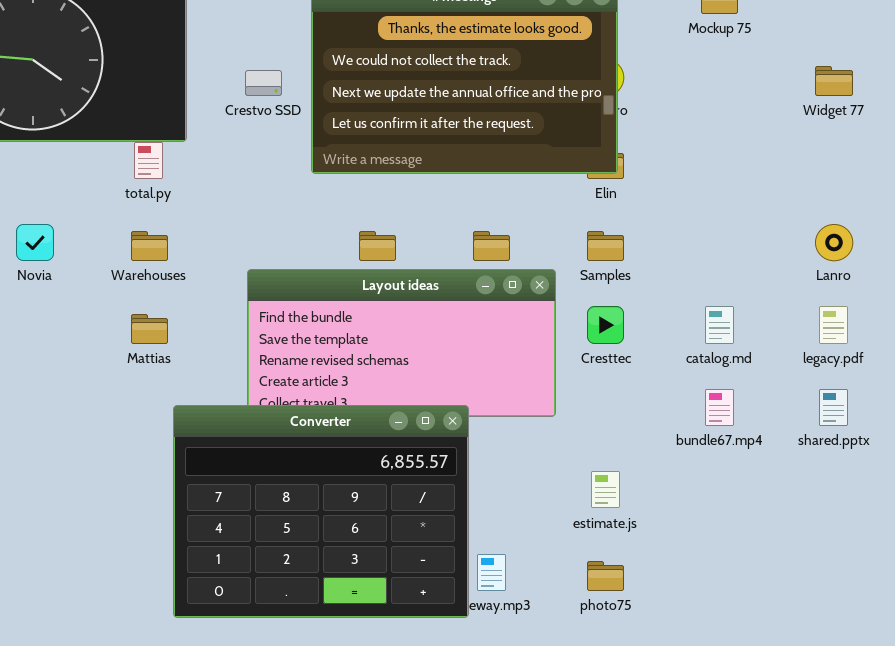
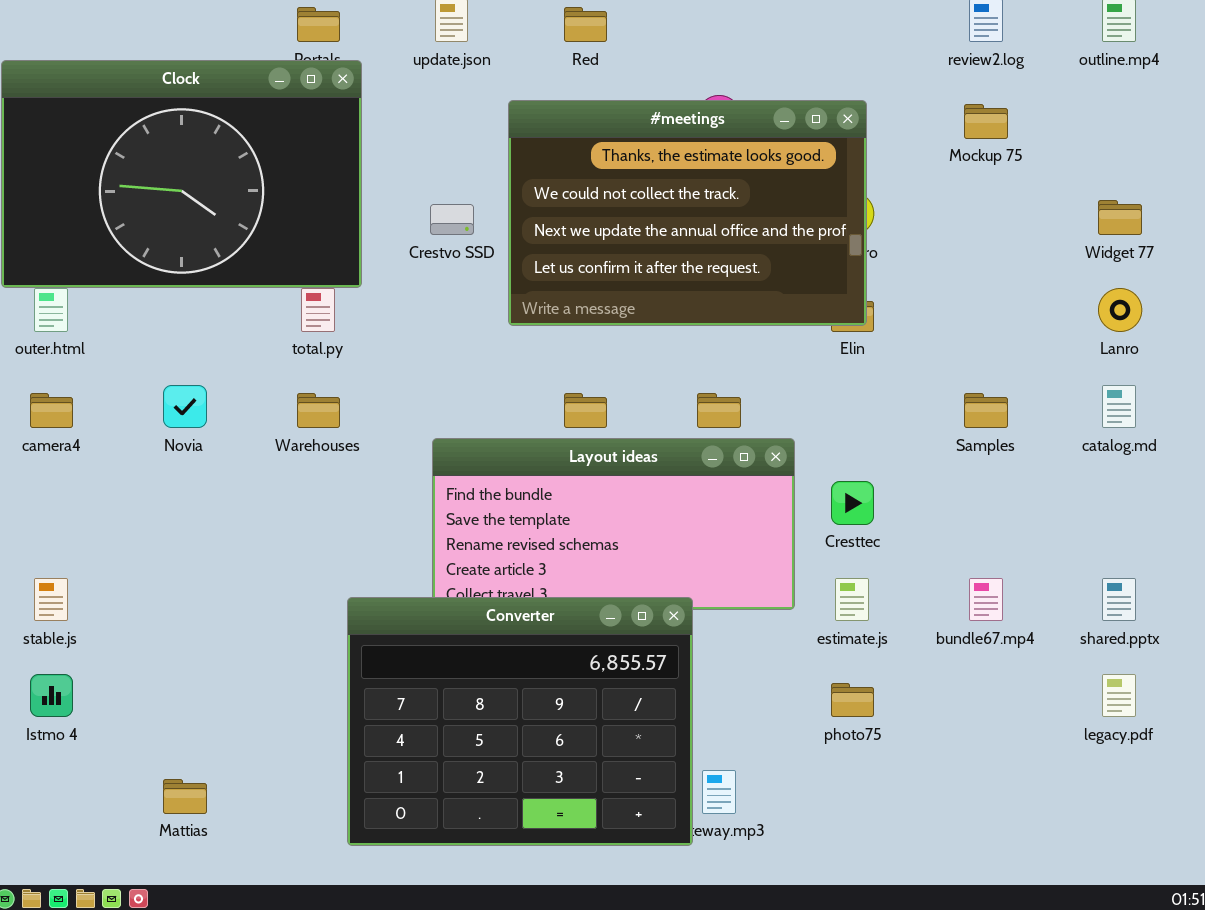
Lanro: [815,224,853,261] -> [1098,288,1142,332], moved
Samples: [587,231,624,261] -> [964,393,1008,428], moved
catalog.md: [705,306,734,344] -> [1102,385,1136,428], moved
legacy.pdf: [819,306,848,344] -> [1102,674,1136,717], moved
Mattias: [131,314,168,344] -> [163,779,207,814], moved
estimate.js: [591,471,620,508] -> [835,578,869,621], moved
photo75: [587,561,624,591] -> [831,683,874,717], moved

